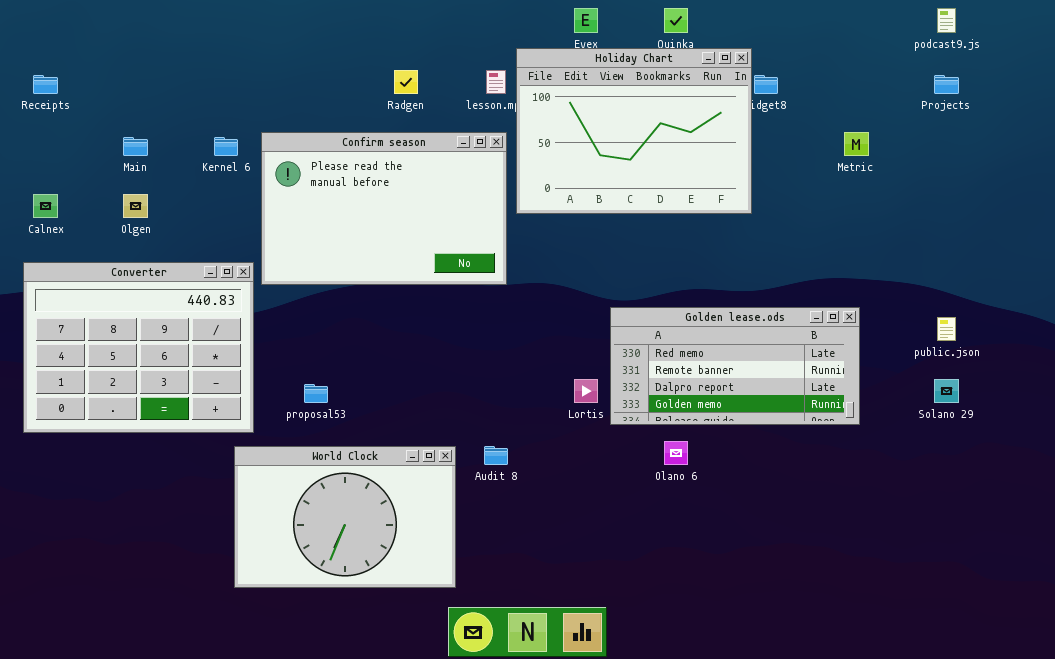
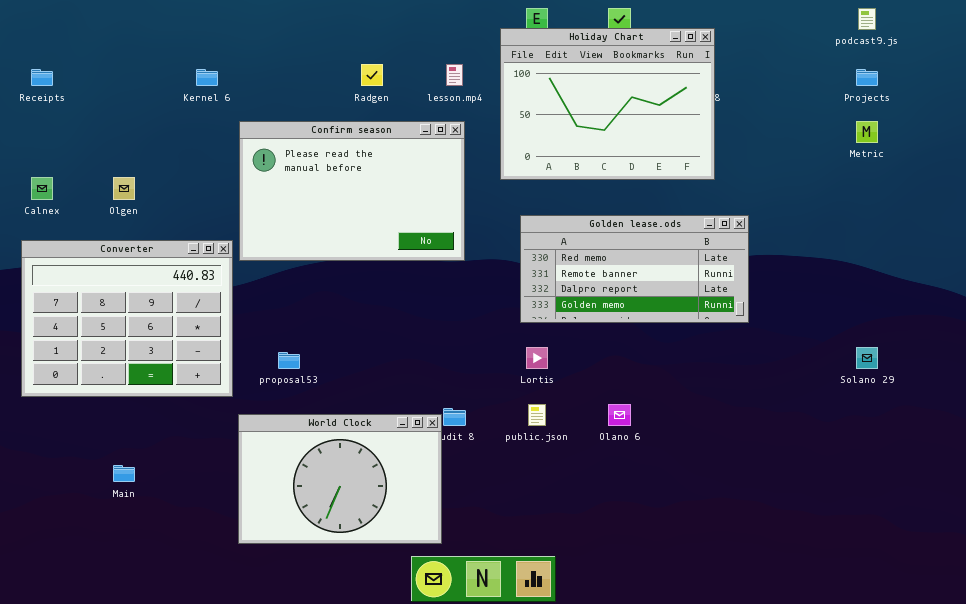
Holiday Chart: [516,48,752,214] -> [500,28,715,180], moved
Metric: [844,132,869,156] -> [856,121,878,143], moved
Main: [123,137,148,156] -> [113,465,135,482], moved
Kernel 6: [214,137,238,156] -> [196,69,218,86], moved
Golden lease.ods: [610,307,860,425] -> [520,215,749,323], moved
public.json: [937,317,956,341] -> [528,404,546,426], moved
World Clock: [234,446,456,588] -> [238,414,442,544], moved

